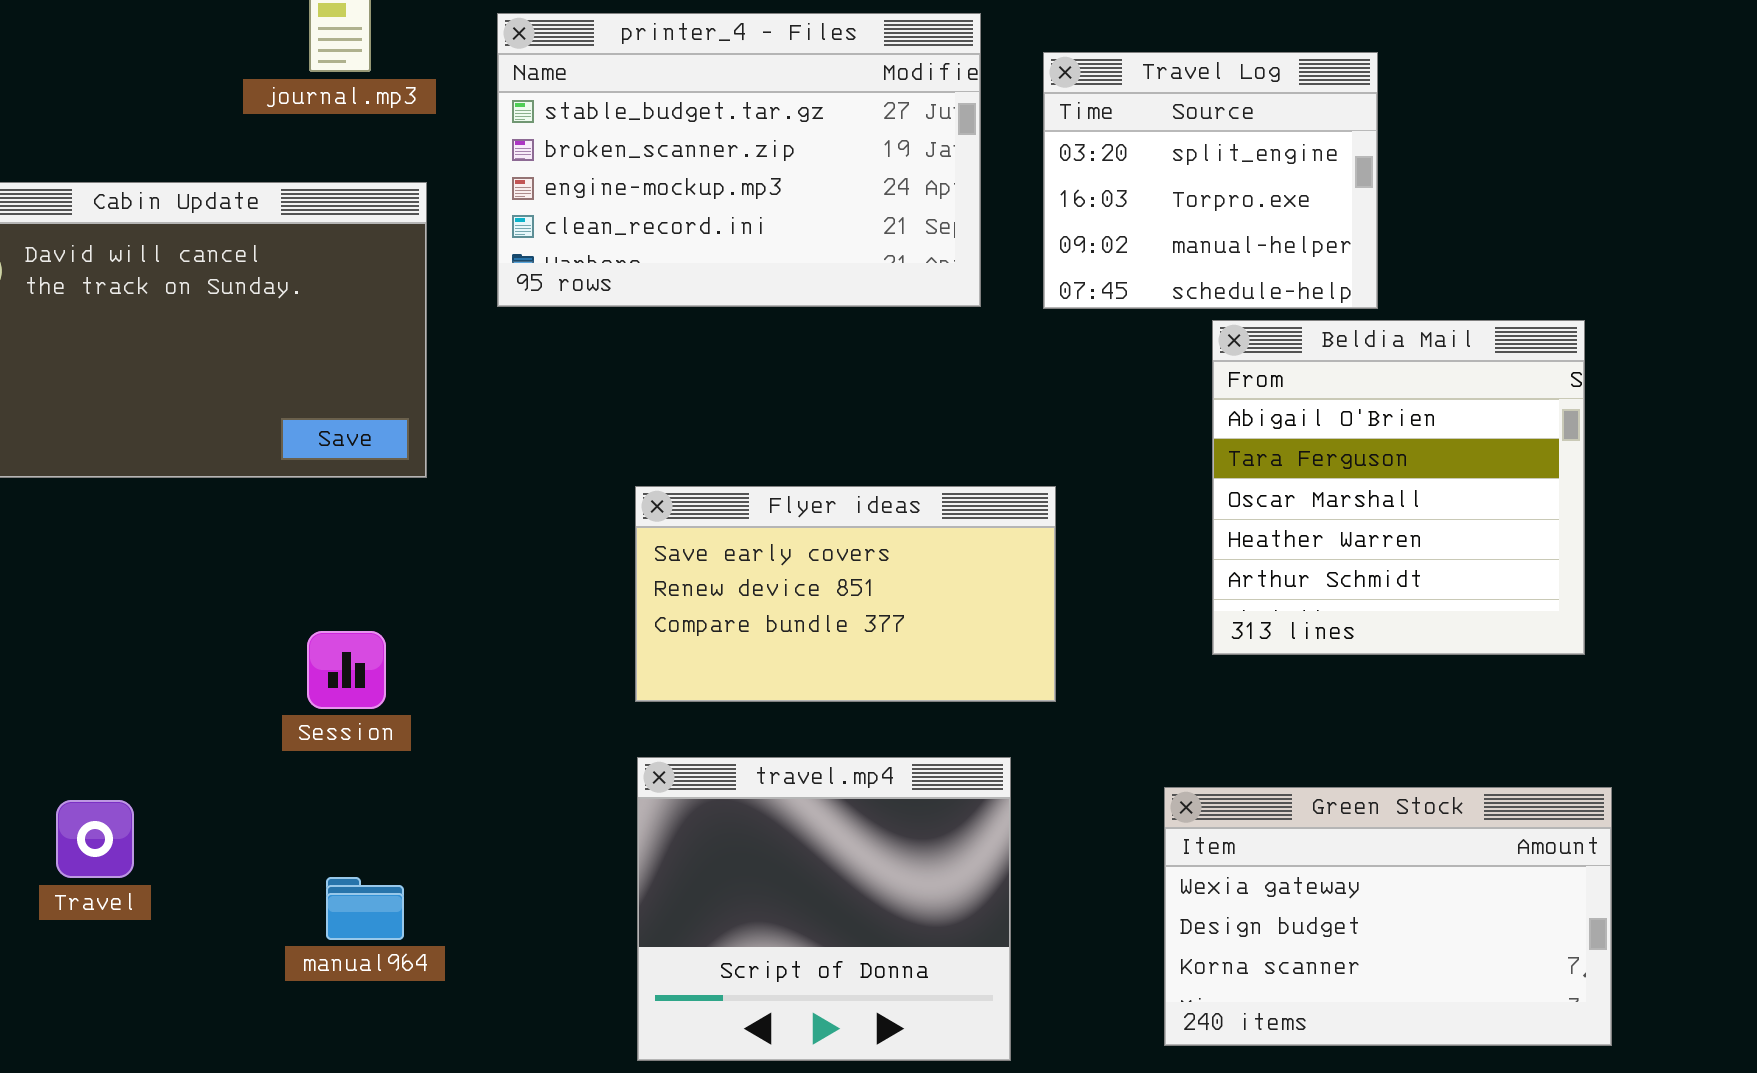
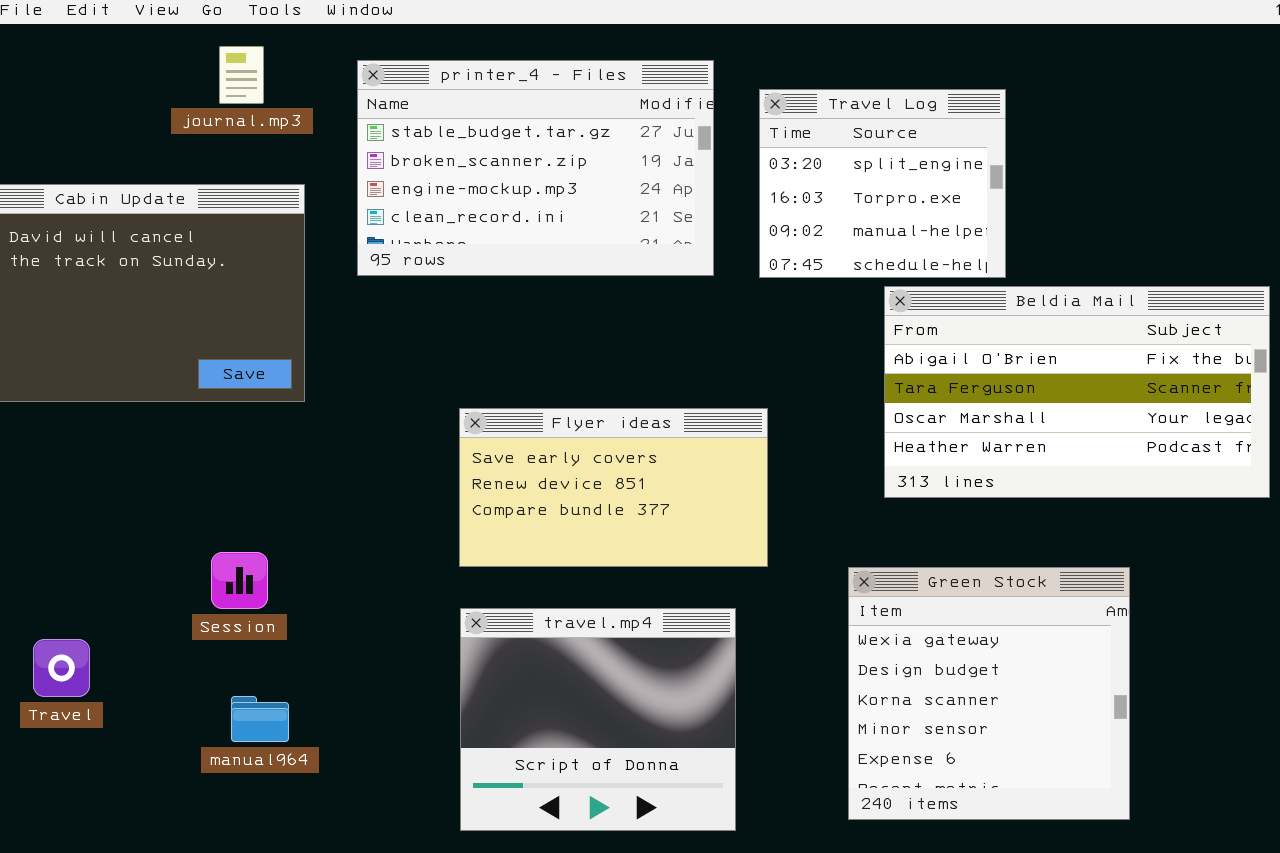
Beldia Mail: [1212,320,1585,655] -> [884,286,1270,498], resized
Session: [307,631,386,709] -> [211,552,268,609], moved
Green Stock: [1164,787,1612,1046] -> [848,567,1130,820], resized

